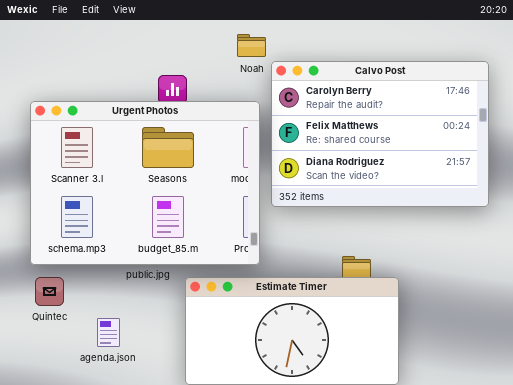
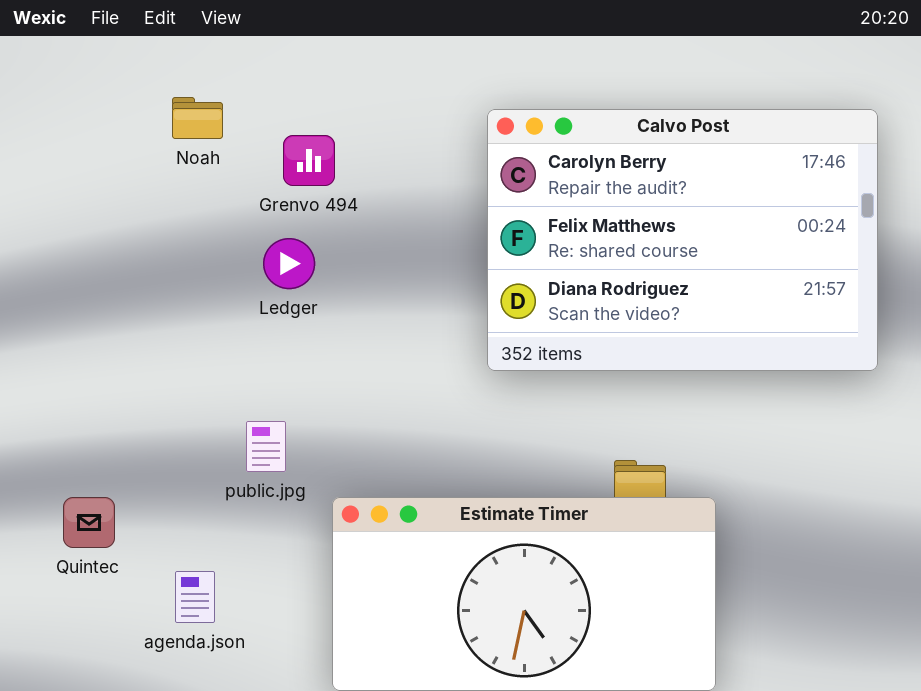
Noah: [237,34,266,57] -> [172,97,223,139], moved
Urgent Photos: [30,101,260,265] -> none, closed

